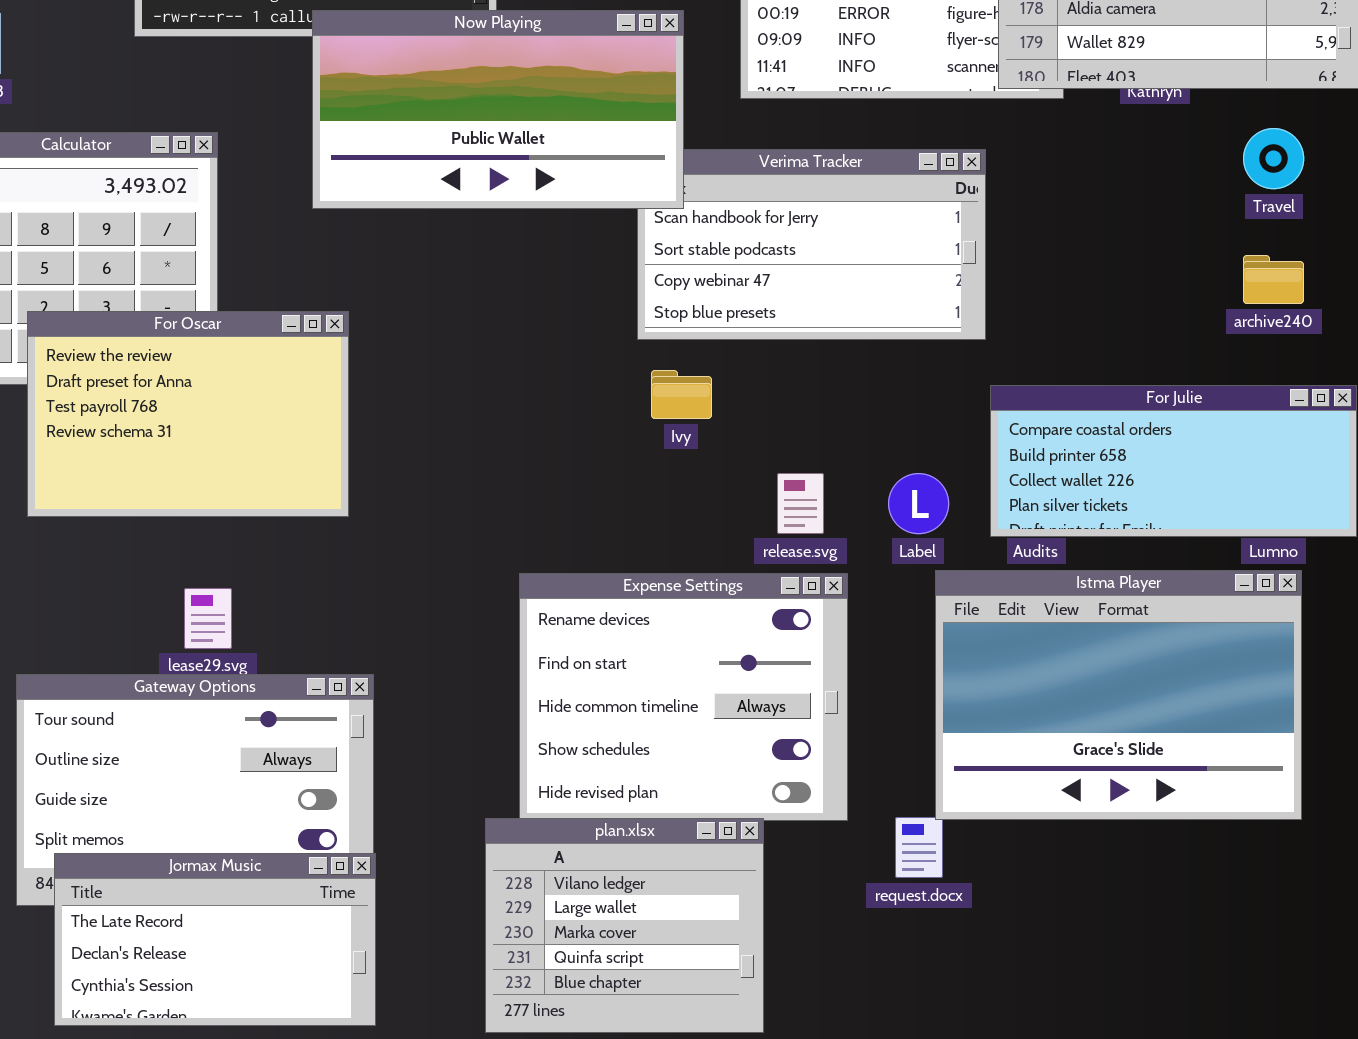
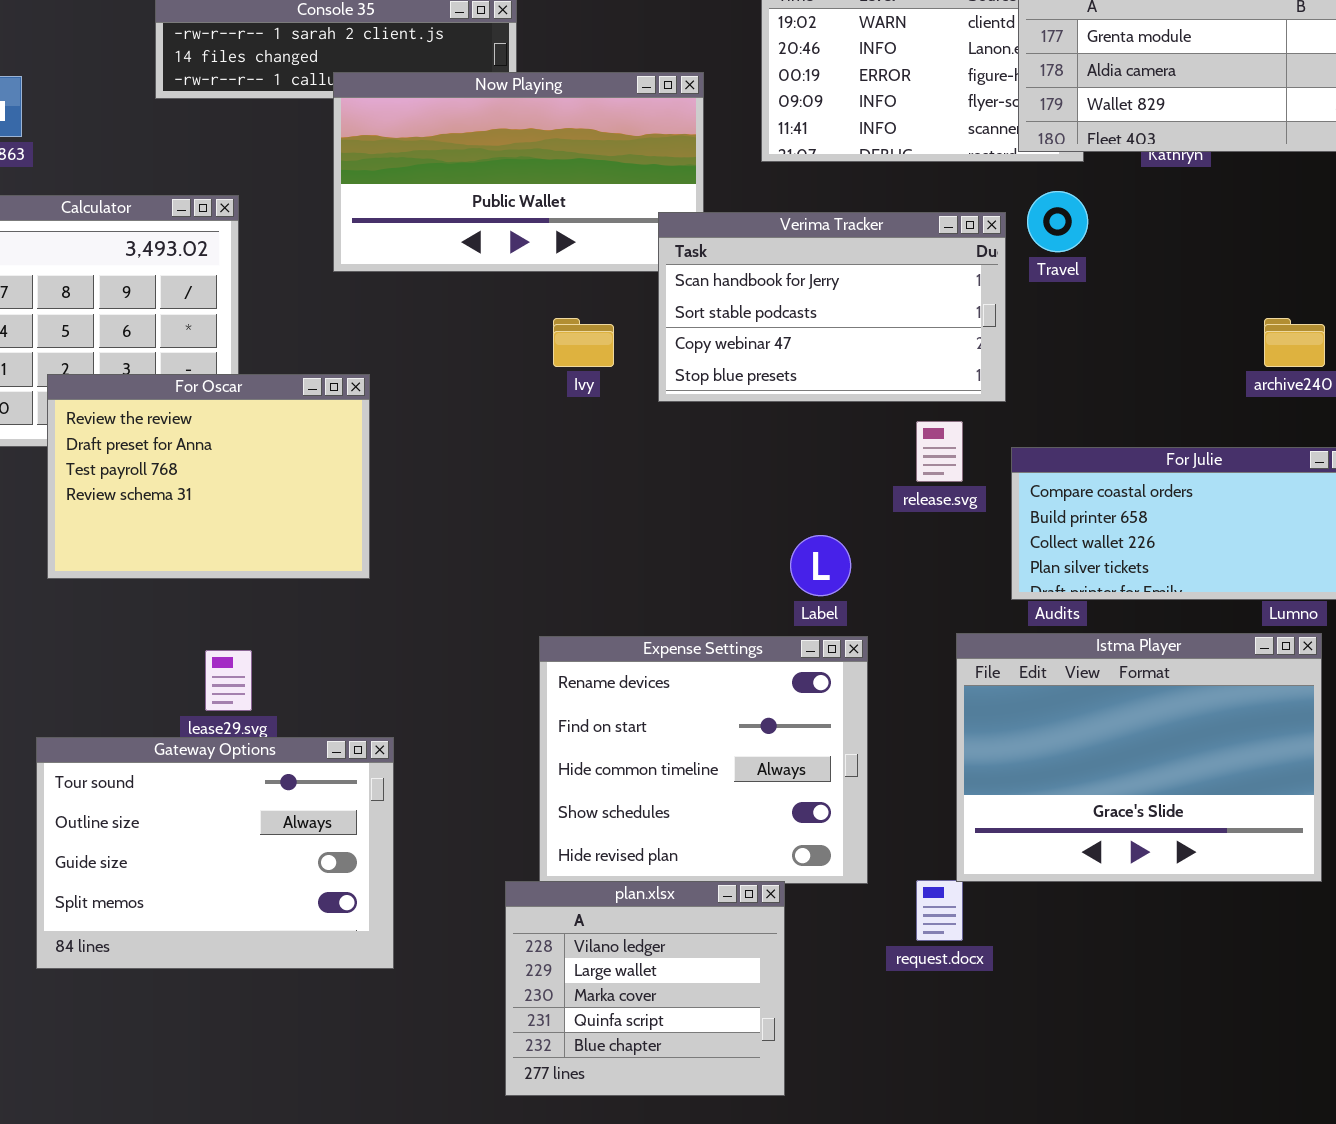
Travel: [1243,128,1304,189] -> [1027,191,1088,252], moved
Verima Tracker: [637,149,986,340] -> [658,212,1006,402], raised
Ivy: [651,370,712,419] -> [553,318,614,367], moved
release.svg: [777,473,824,534] -> [916,421,963,482], moved
Label: [888,473,949,534] -> [790,535,851,596], moved
Jormax Music: [54,853,376,1026] -> none, closed

